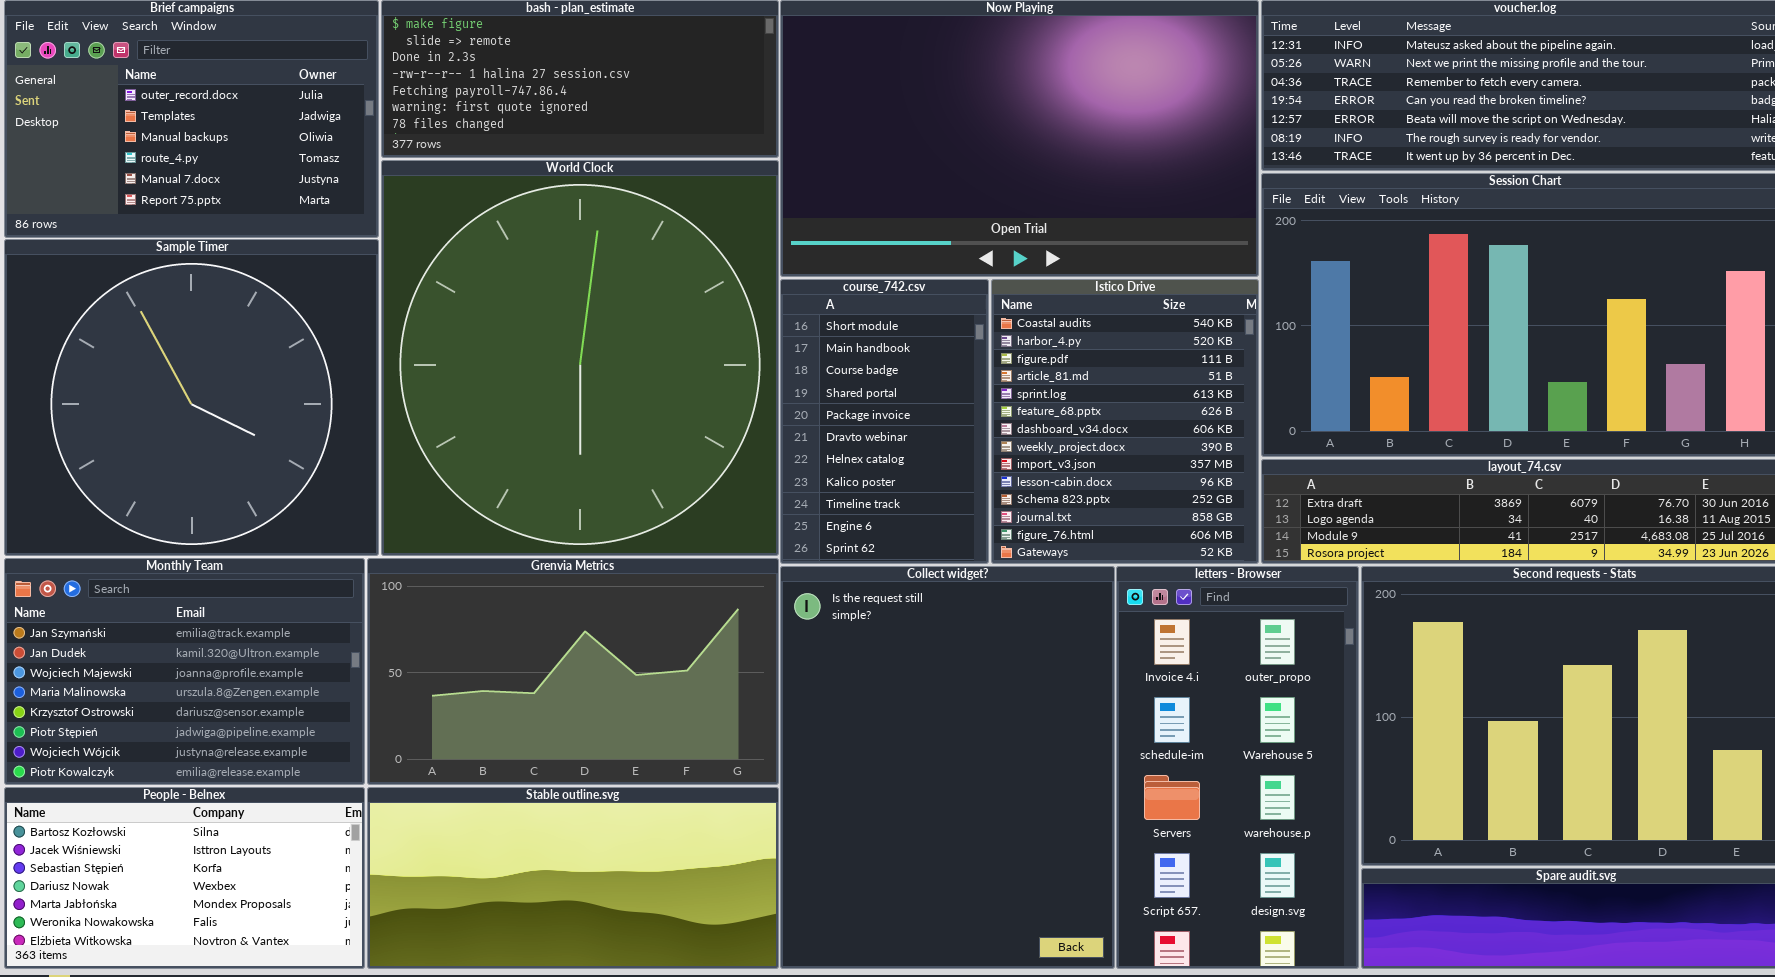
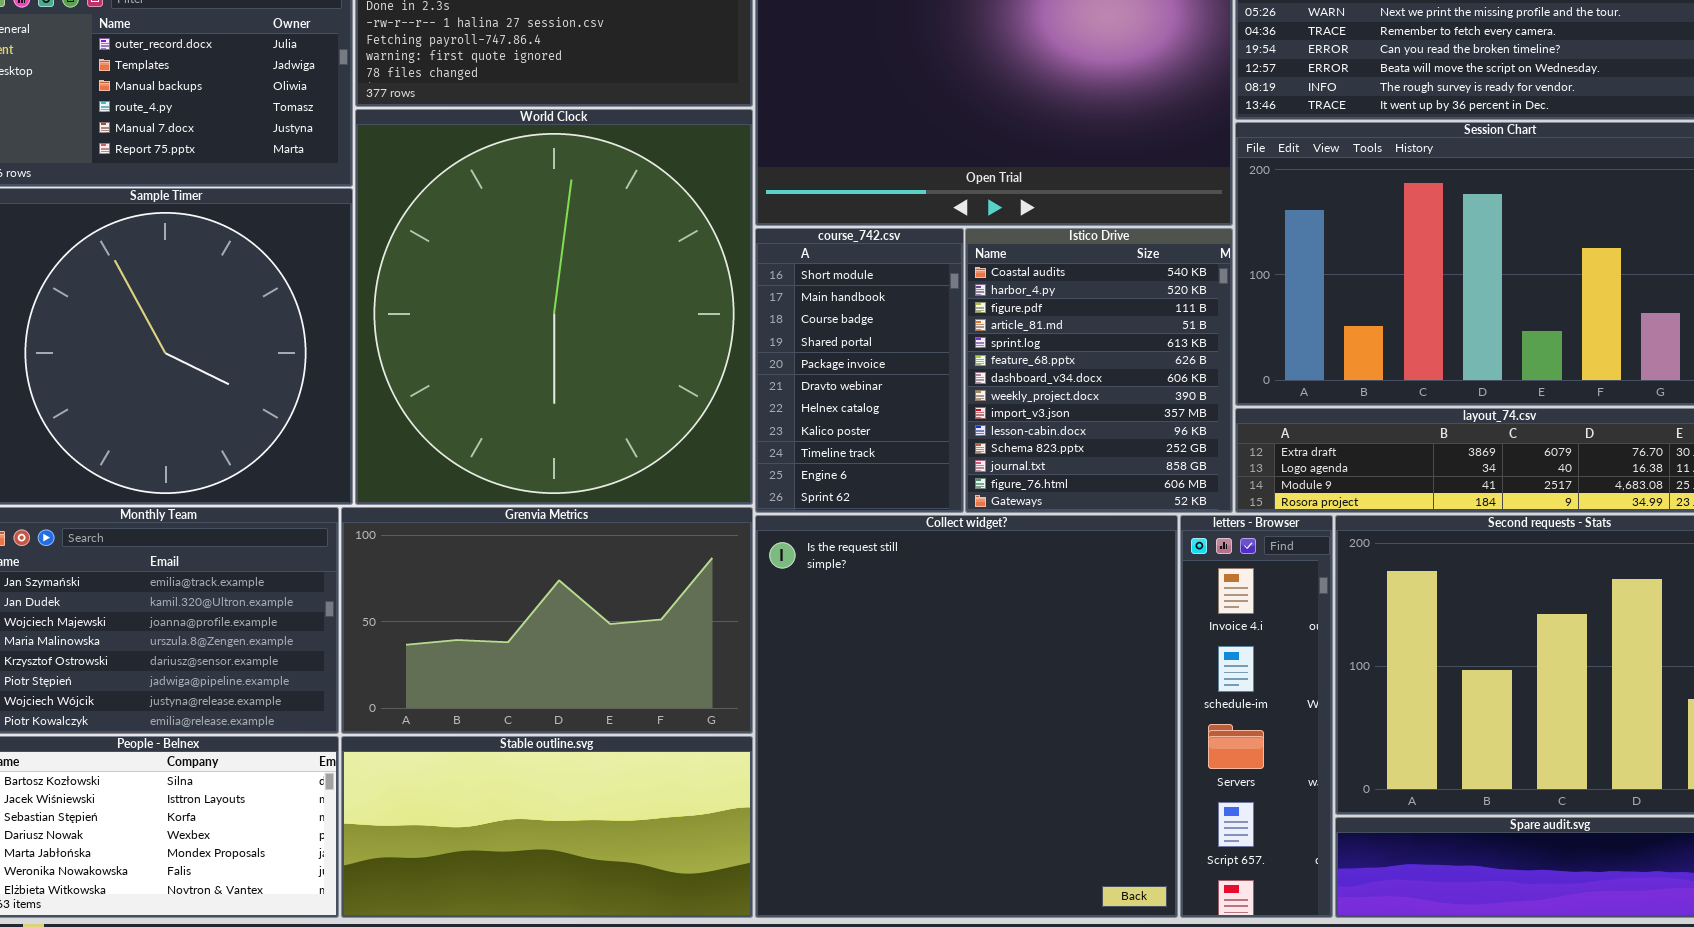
Collect widget?: [780,566,1115,969] -> [755,515,1178,918], resized
letters - Browser: [1116,566,1359,969] -> [1180,515,1333,918], resized

